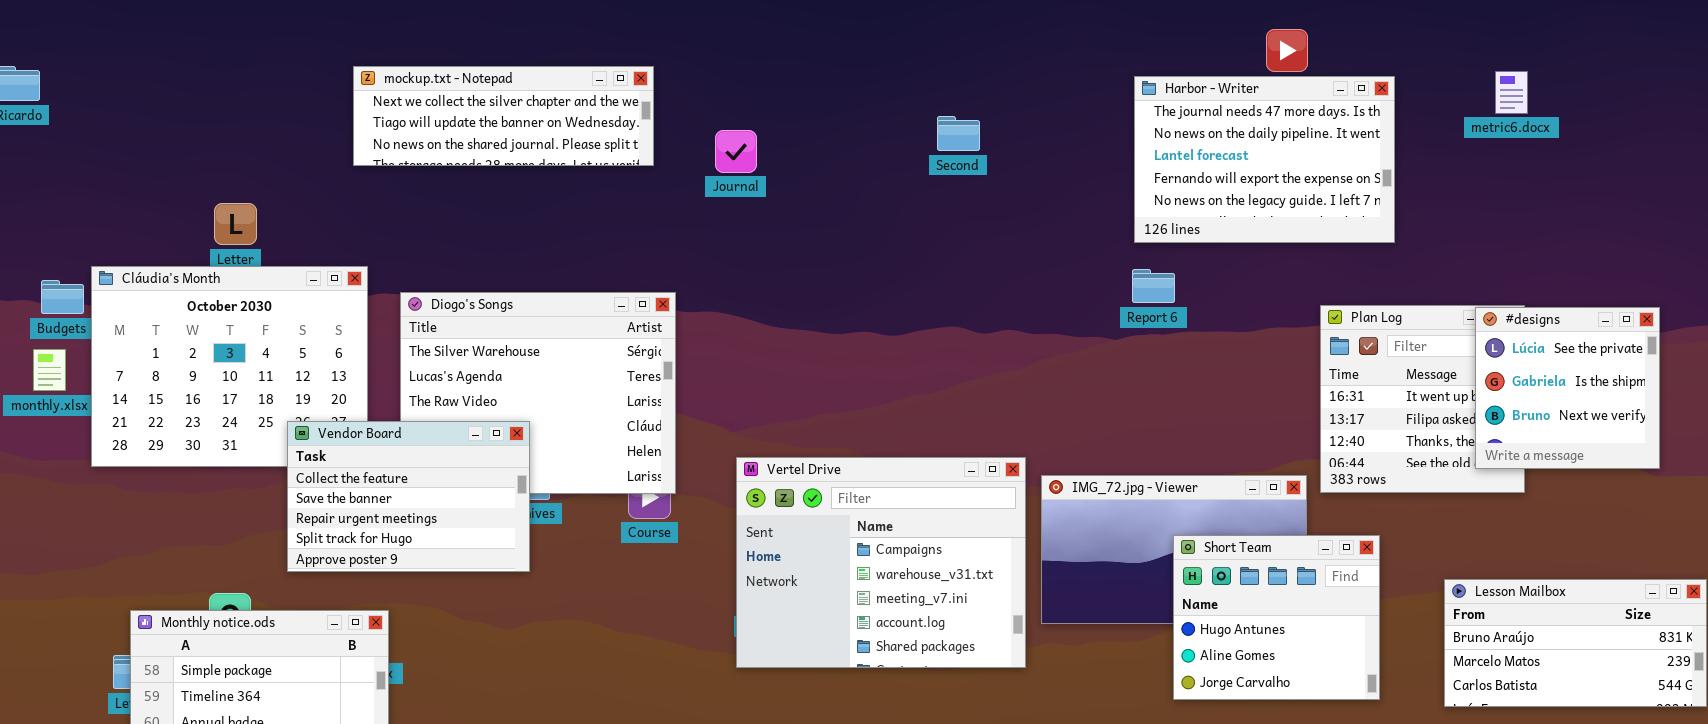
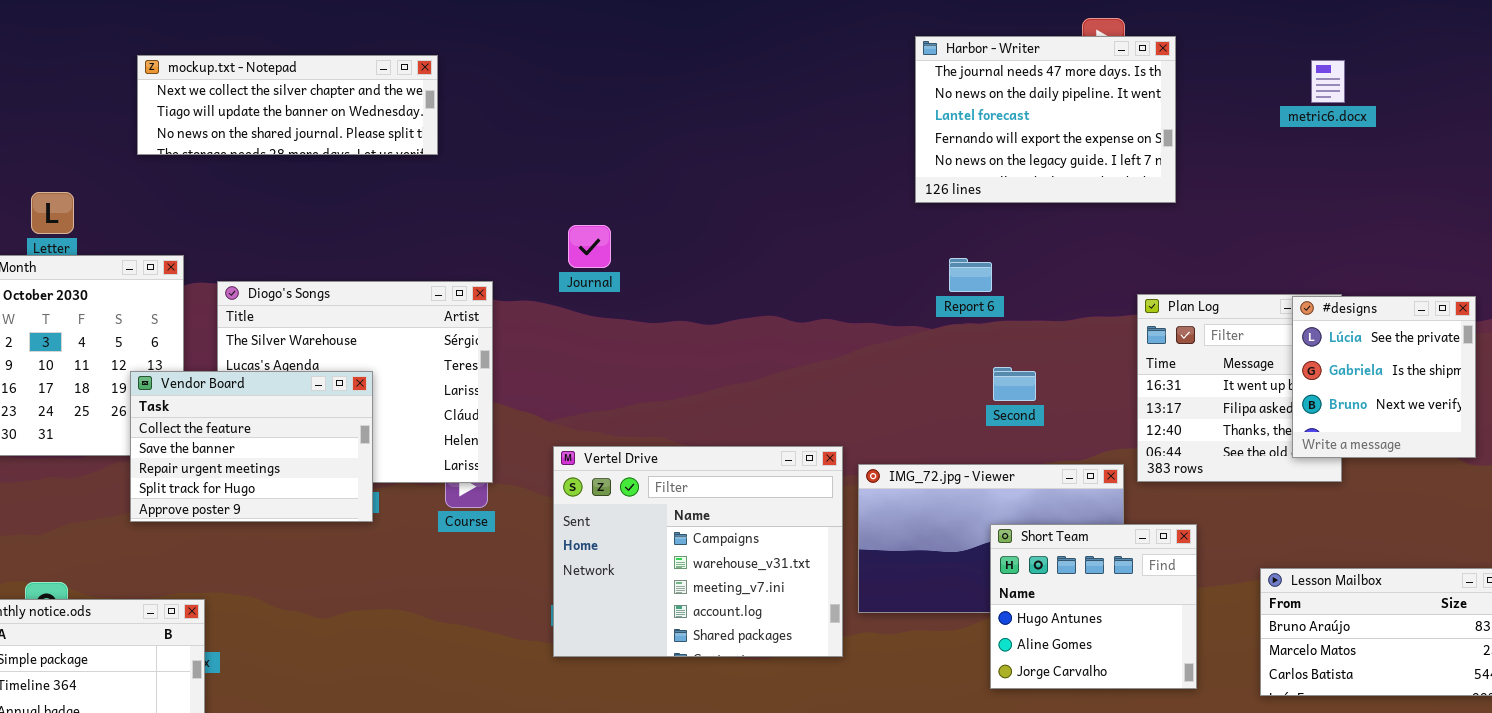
mockup.txt - Notepad: [353,66,654,166] -> [137,55,438,155], moved
Harbor - Writer: [1134,76,1395,243] -> [915,36,1176,203], moved
Second: [937,116,980,151] -> [993,367,1036,401], moved
Journal: [715,130,757,173] -> [568,225,611,268], moved
Vendor Board: [287,421,530,572] -> [130,371,373,522], moved

